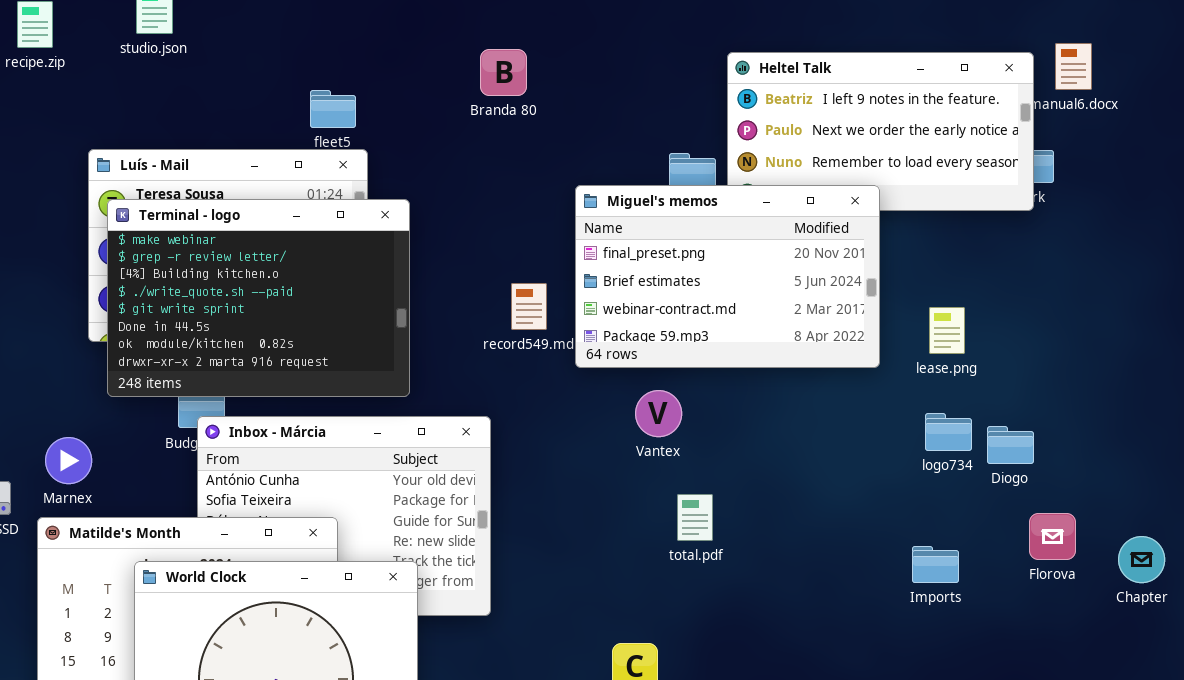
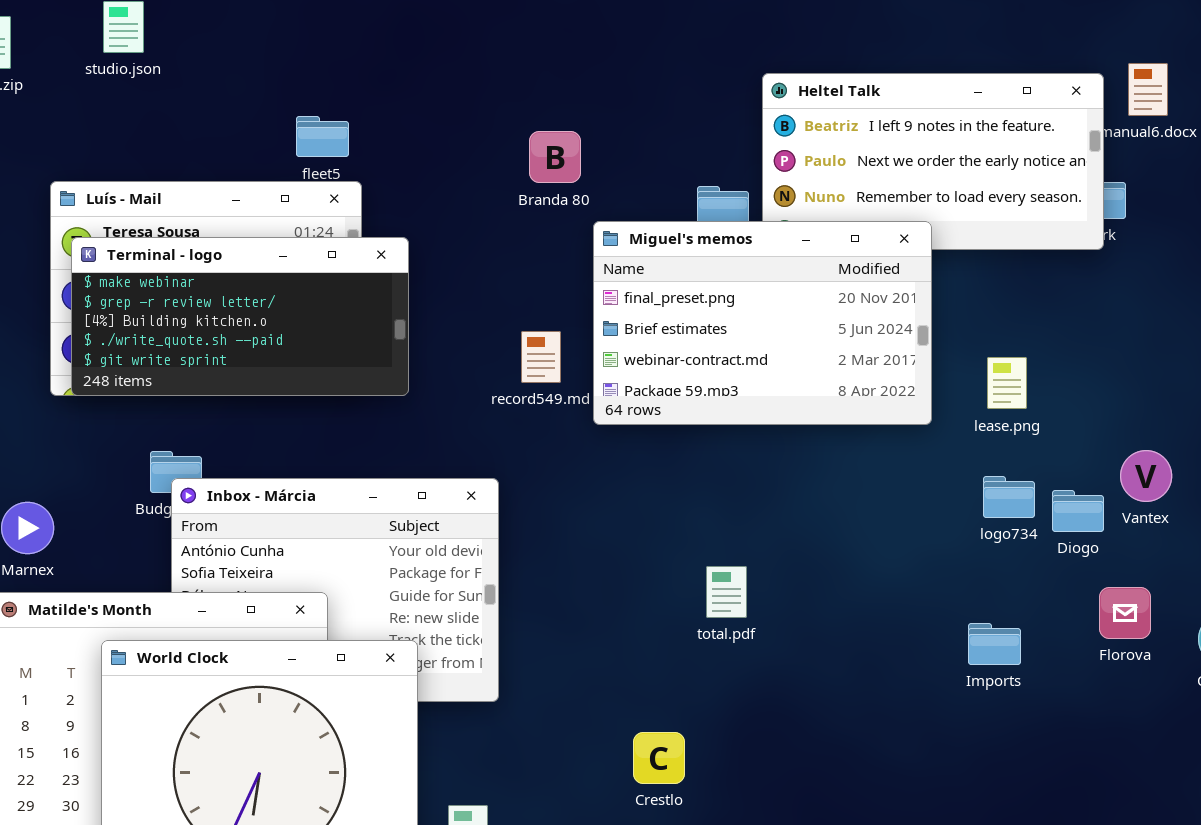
Branda 80: [480,49,527,96] -> [529,131,581,183], moved
Terminal - logo: [107,199,410,397] -> [71,237,409,396], resized
Vantex: [635,390,682,437] -> [1120,450,1172,502], moved

